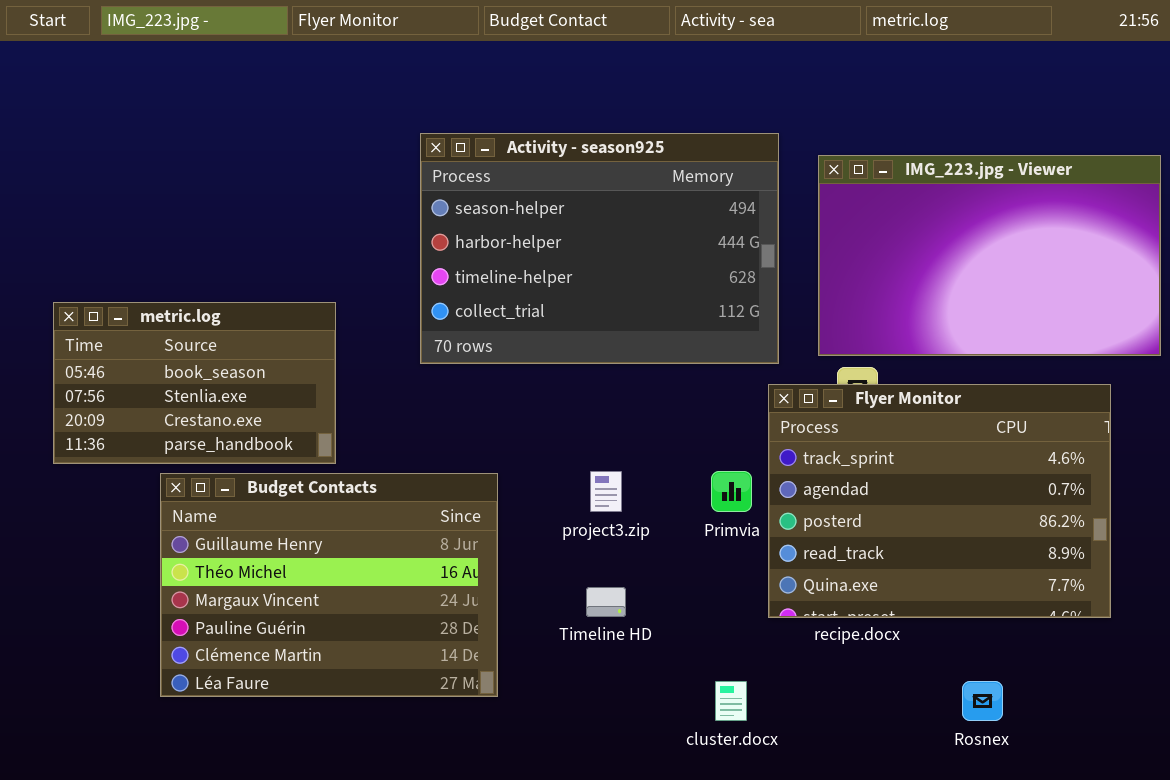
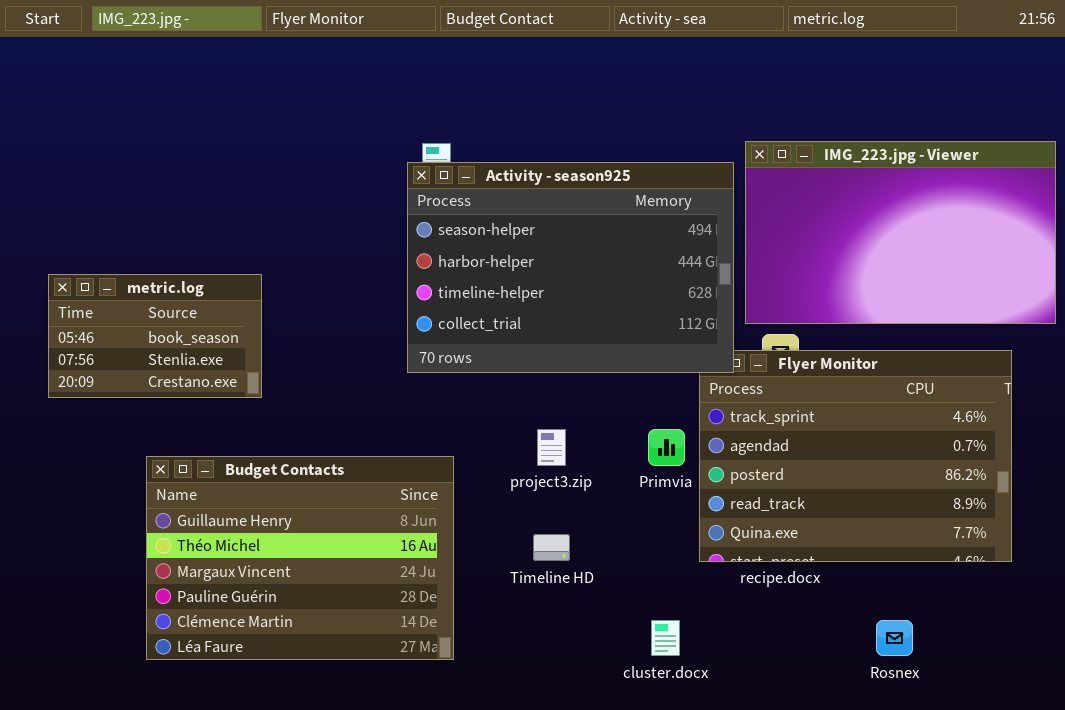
Activity - season925: [420,133,779,364] -> [407,162,734,373], moved
metric.log: [53,302,336,464] -> [48,274,262,398], resized
Budget Contacts: [160,473,498,697] -> [146,456,454,660], moved

